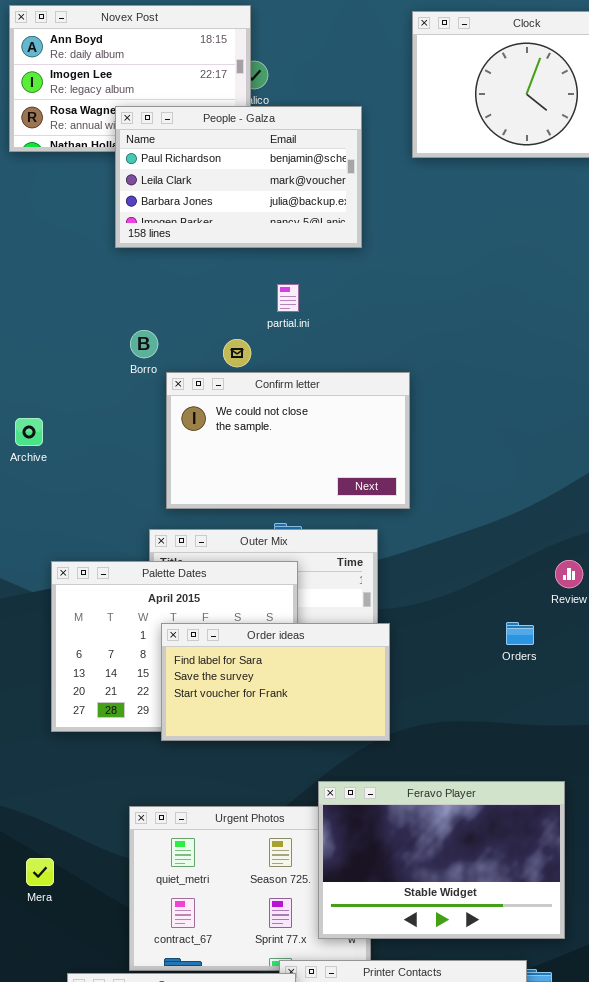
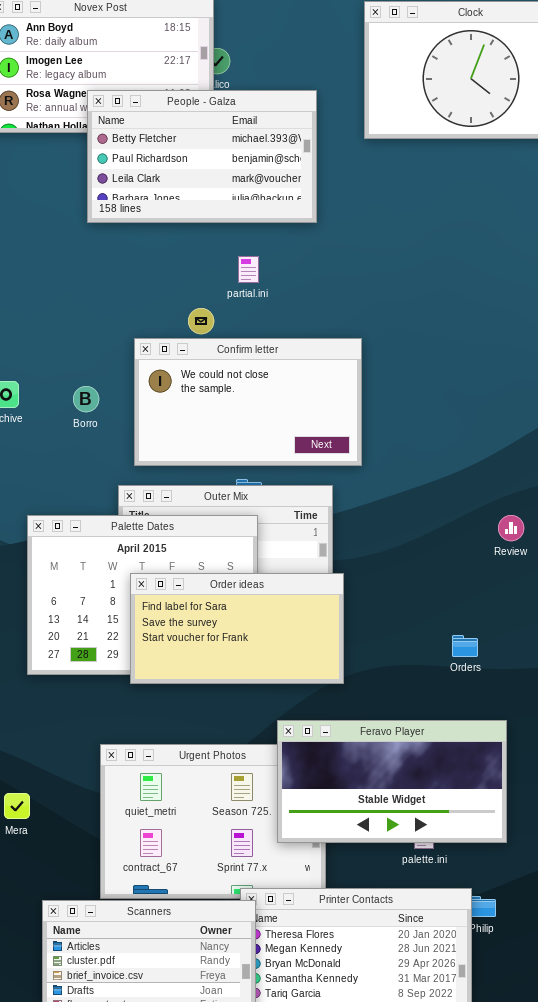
People - Galza: [115,106,362,248] -> [87,90,317,223], scrolled up 1 row
Borro: [130,330,158,358] -> [73,386,99,412], moved
Orders: [506,622,534,645] -> [452,635,478,657], moved
Feravo Player: [318,781,565,939] -> [277,720,507,843], resized

